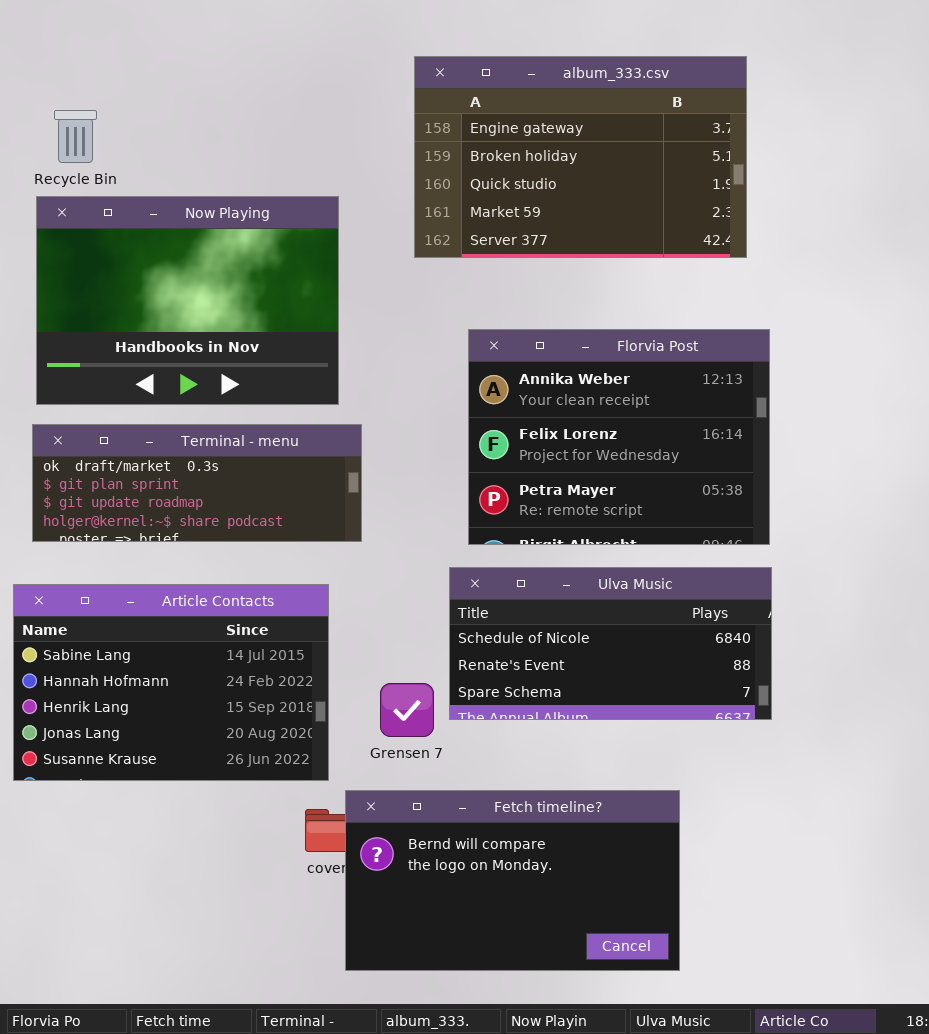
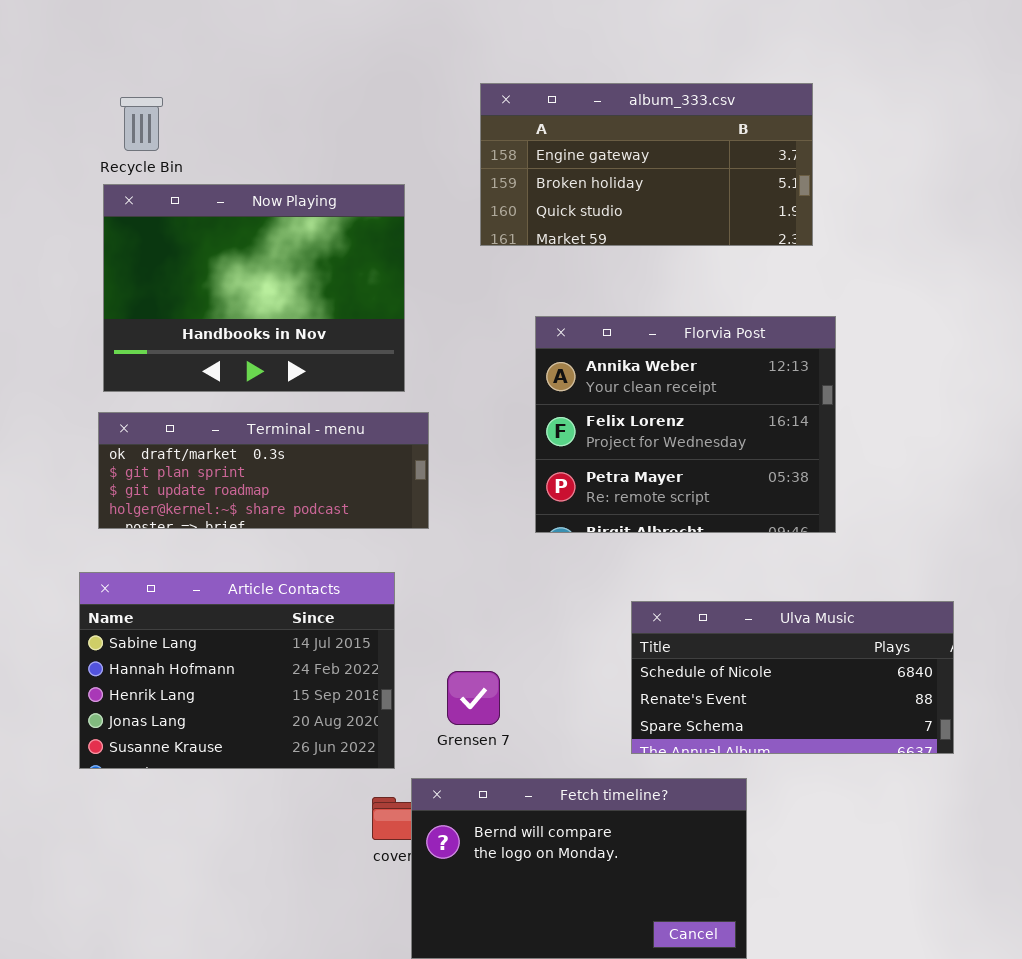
album_333.csv: [414,56,747,258] -> [480,83,813,246], resized
Ulva Music: [449,567,772,720] -> [631,601,954,754], moved

